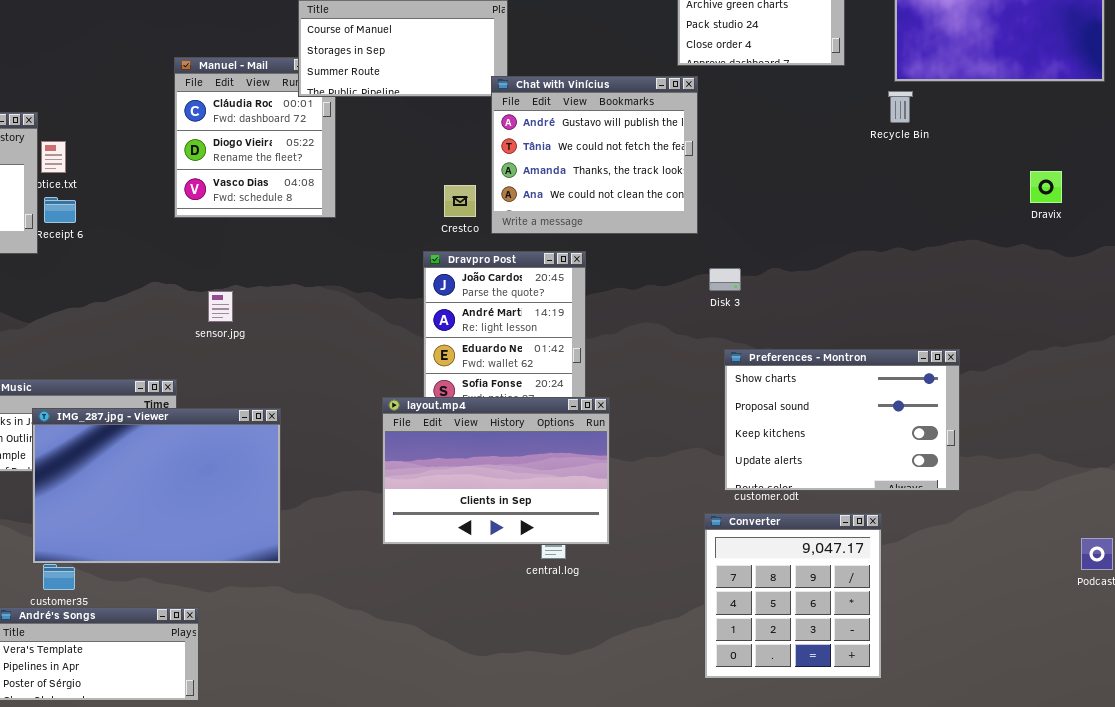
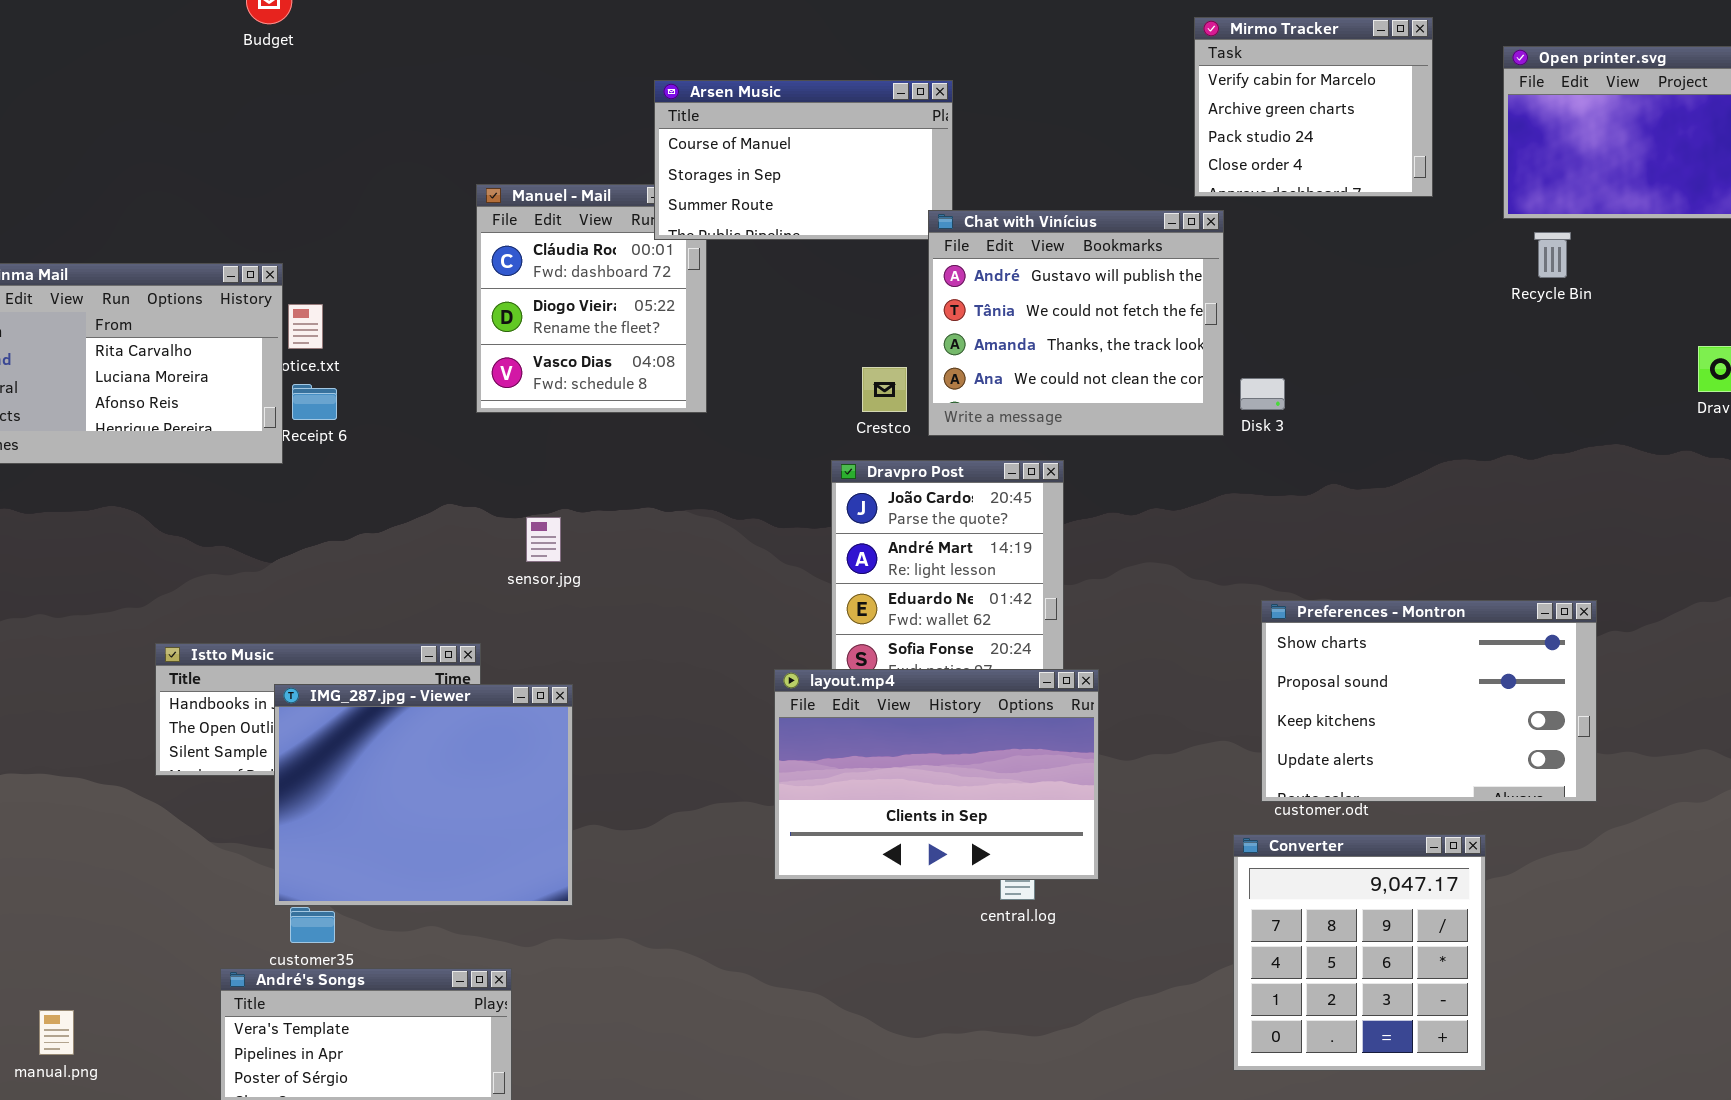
Recycle Bin: [888,91,913,123] -> [1534,232,1571,278], moved
Disk 3: [709,268,741,291] -> [1240,378,1285,410], moved
IMG_287.jpg - Viewer: [32,408,281,564] -> [274,684,573,906], resized

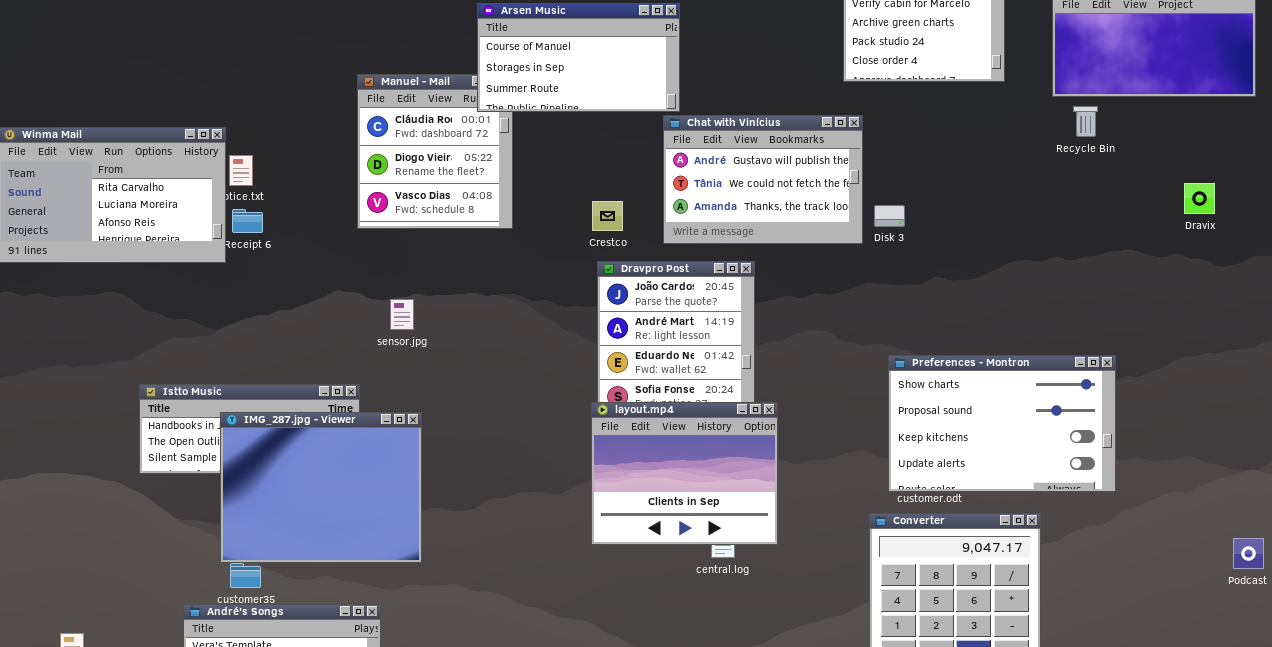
Chat with Vinícius: [928,210,1224,436] -> [663,115,863,244], resized
Crestco: [862,367,907,412] -> [592,201,623,231], moved
layout.mp4: [774,669,1099,880] -> [591,402,778,545], resized

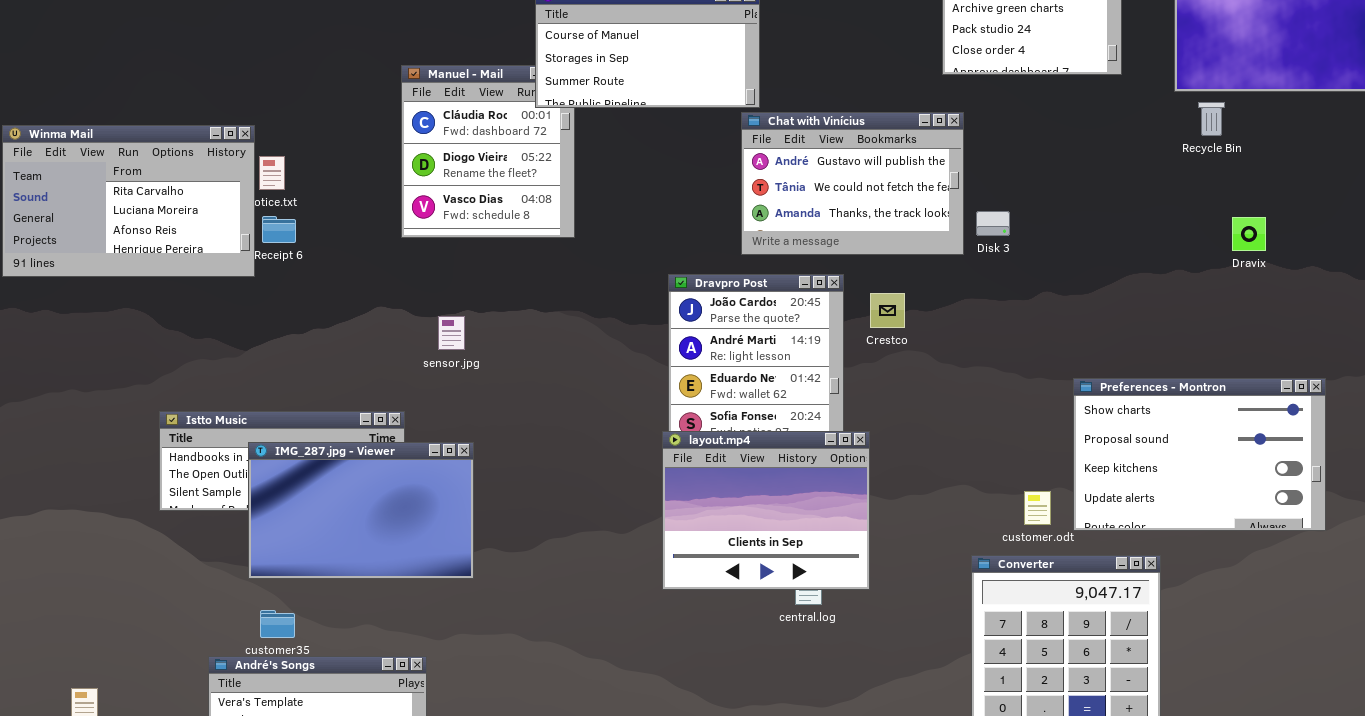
Dravix: [1184,183,1215,214] -> [1232,217,1266,251], moved
Crestco: [592,201,623,231] -> [870,293,905,328], moved
Preferences - Montron: [888,355,1116,492] -> [1073,378,1326,531], moved
IMG_287.jpg - Viewer: [220,412,422,563] -> [248,442,474,579], resized

